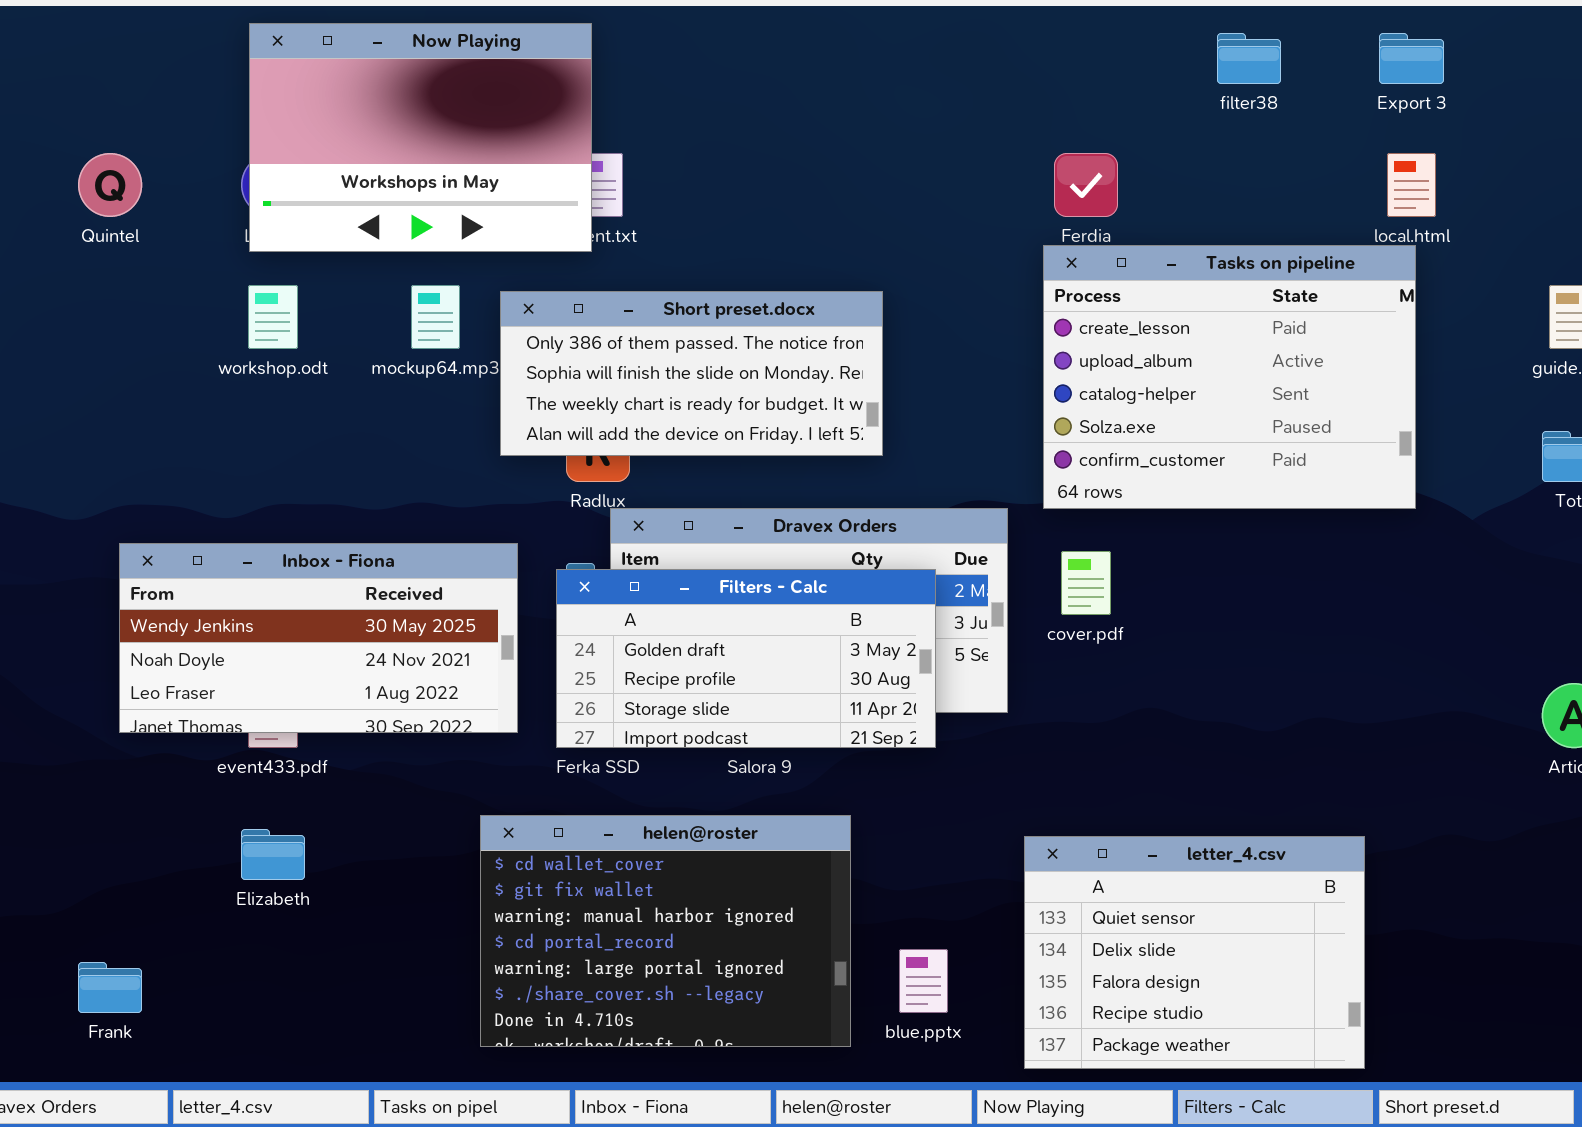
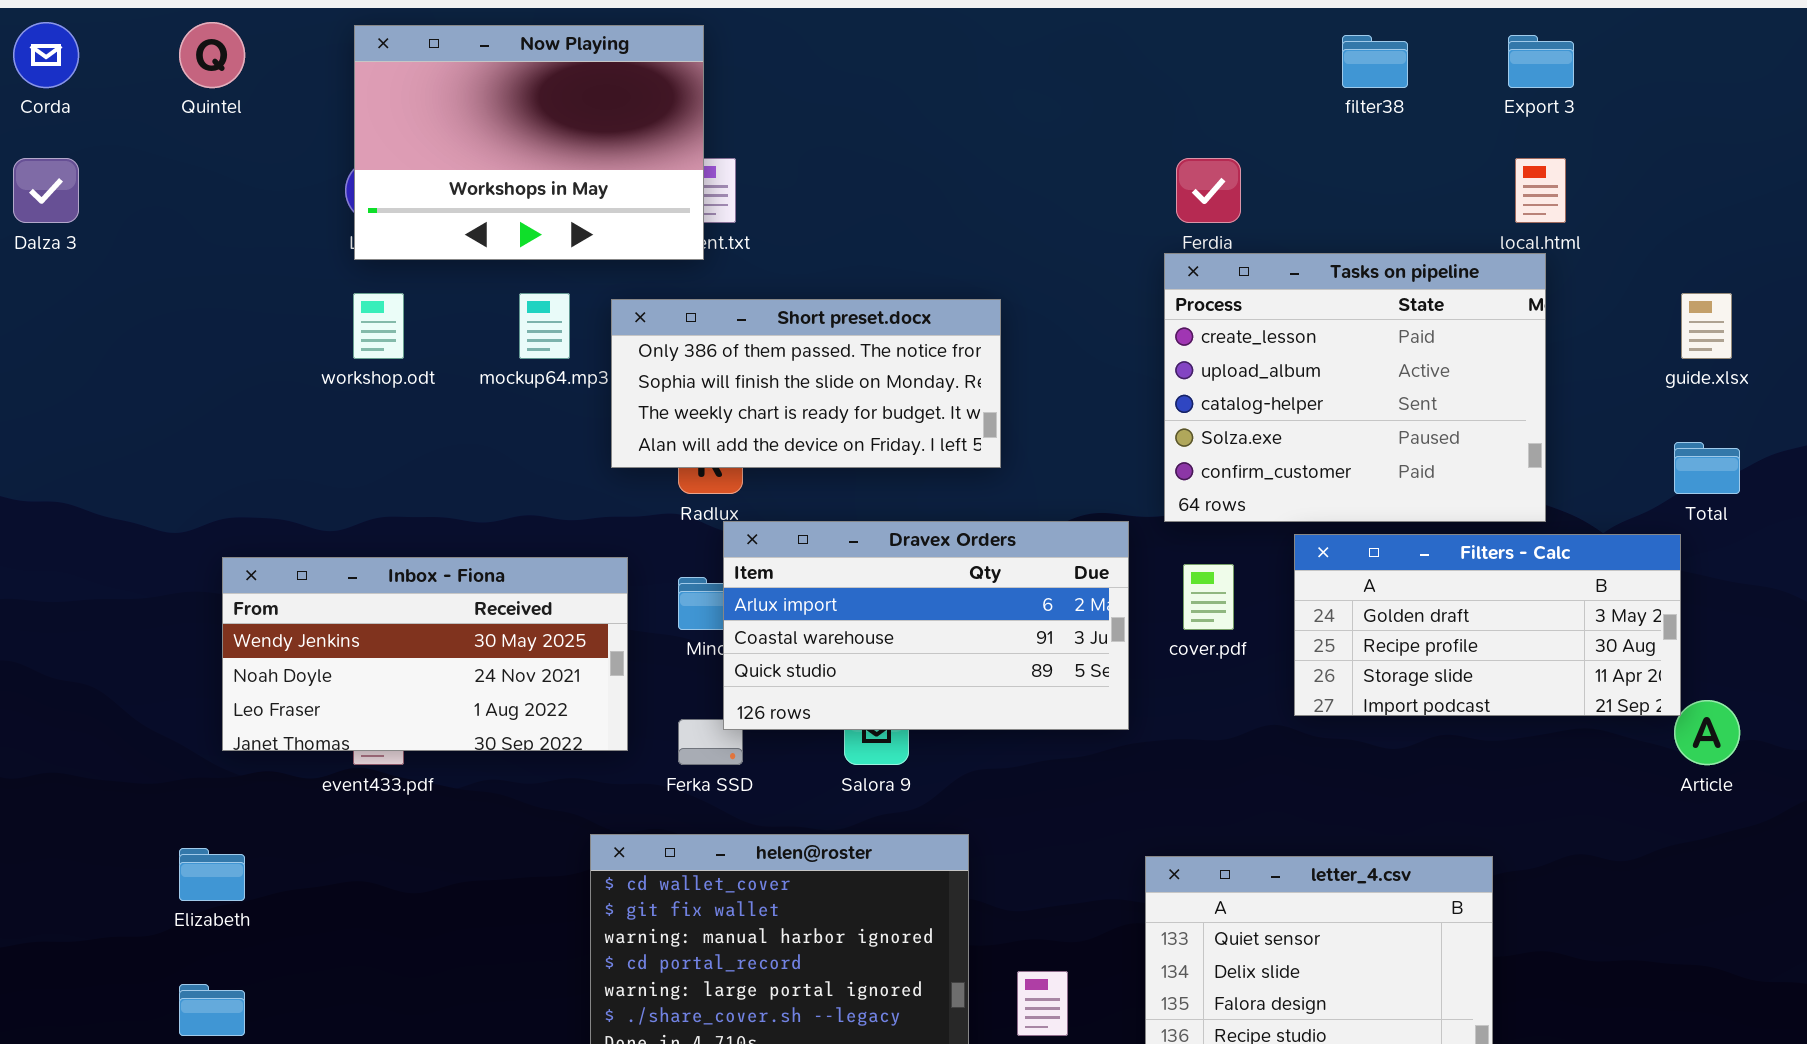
Quintel: [78,153,142,217] -> [179,22,245,88], moved
Filters - Calc: [556,569,936,748] -> [1294,534,1681,716], moved
Elizabeth: [241,829,305,880] -> [179,848,245,901], moved

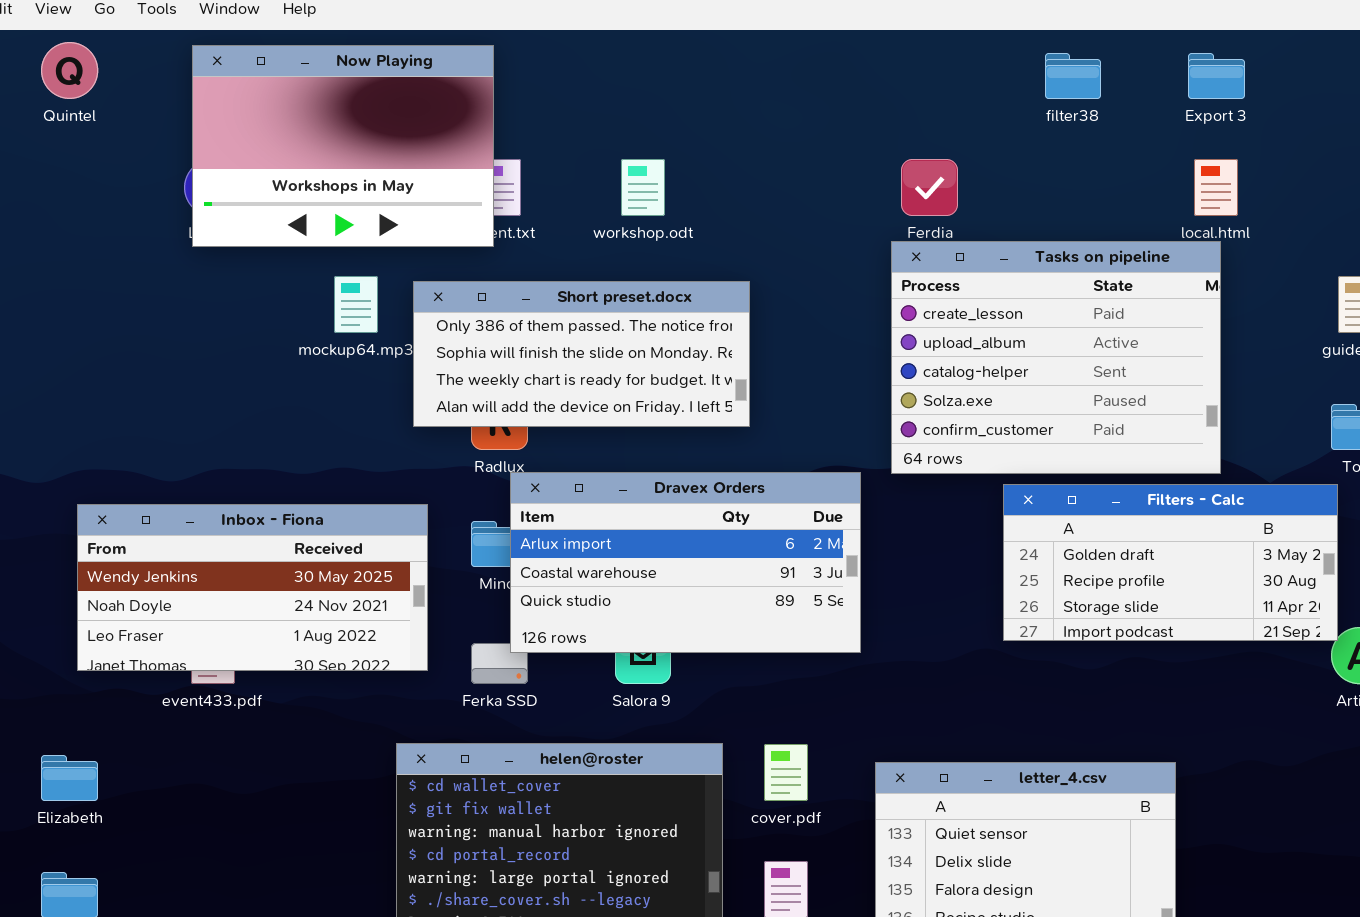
workshop.odt: [353,293,404,359] -> [621,159,665,216], moved
cover.pdf: [1183,564,1234,630] -> [764,744,808,801], moved

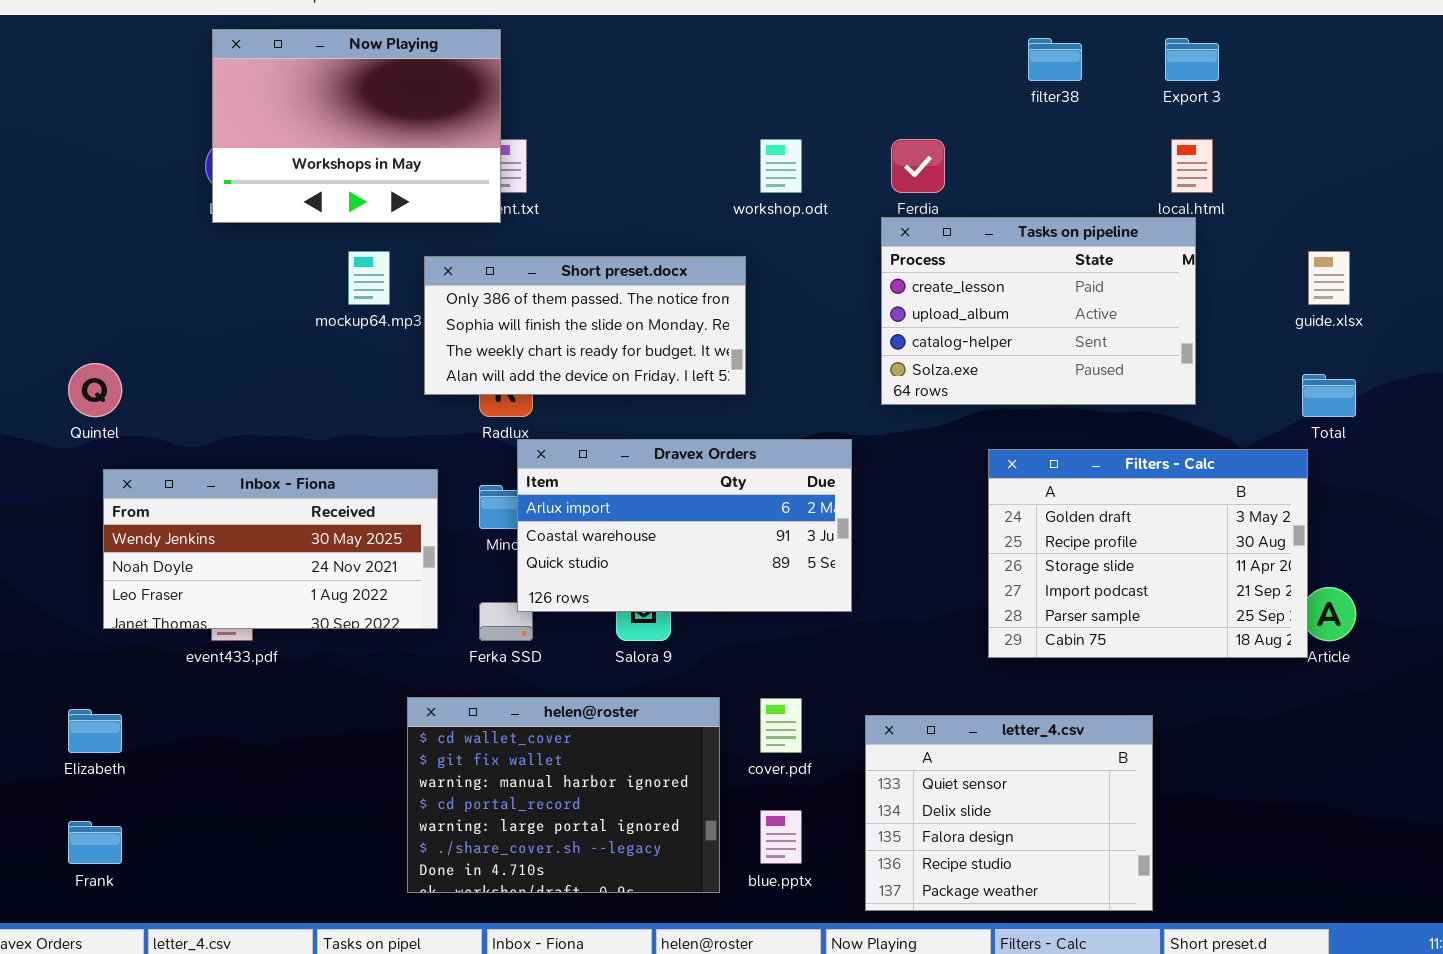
Quintel: [41,42,98,99] -> [68,363,122,417], moved
workshop.odt: [621,159,665,216] -> [760,139,802,193], moved
Tasks on pipeline: [891,241,1221,474] -> [881,217,1196,405], resized
Filters - Calc: [1003,484,1338,641] -> [988,449,1308,658], resized

